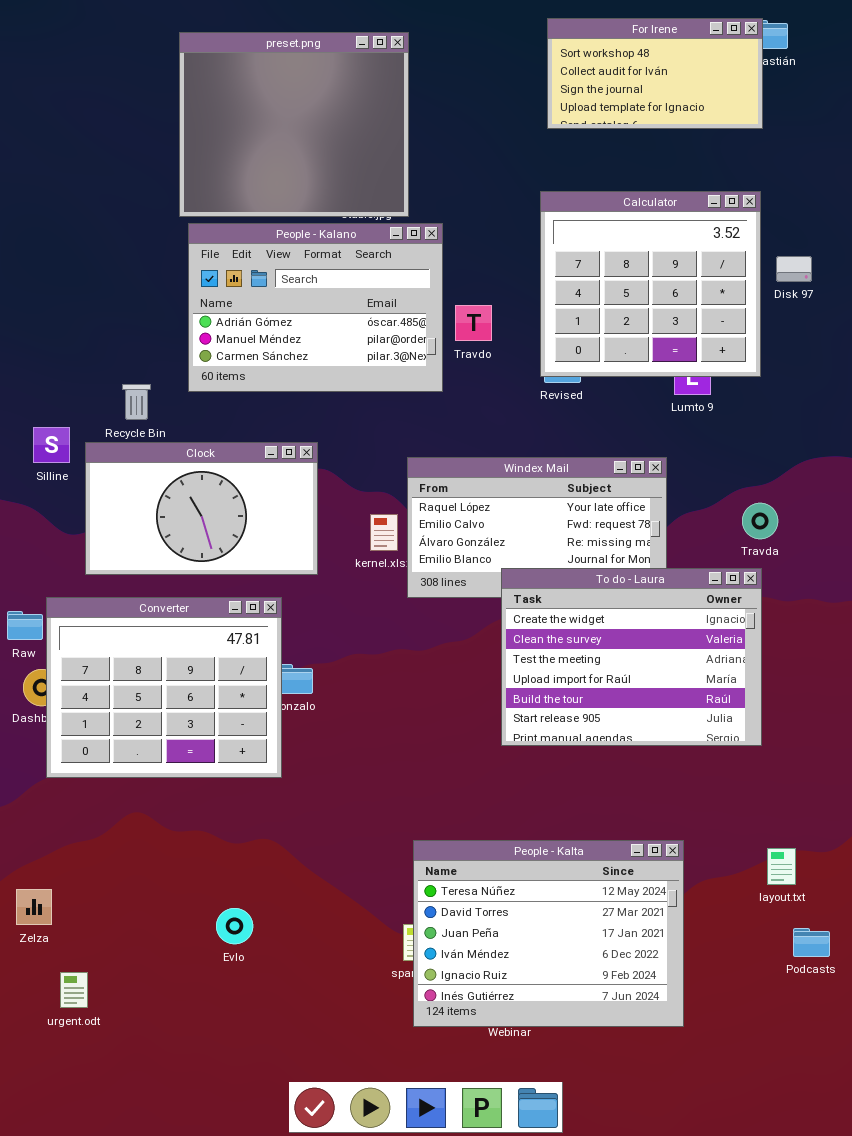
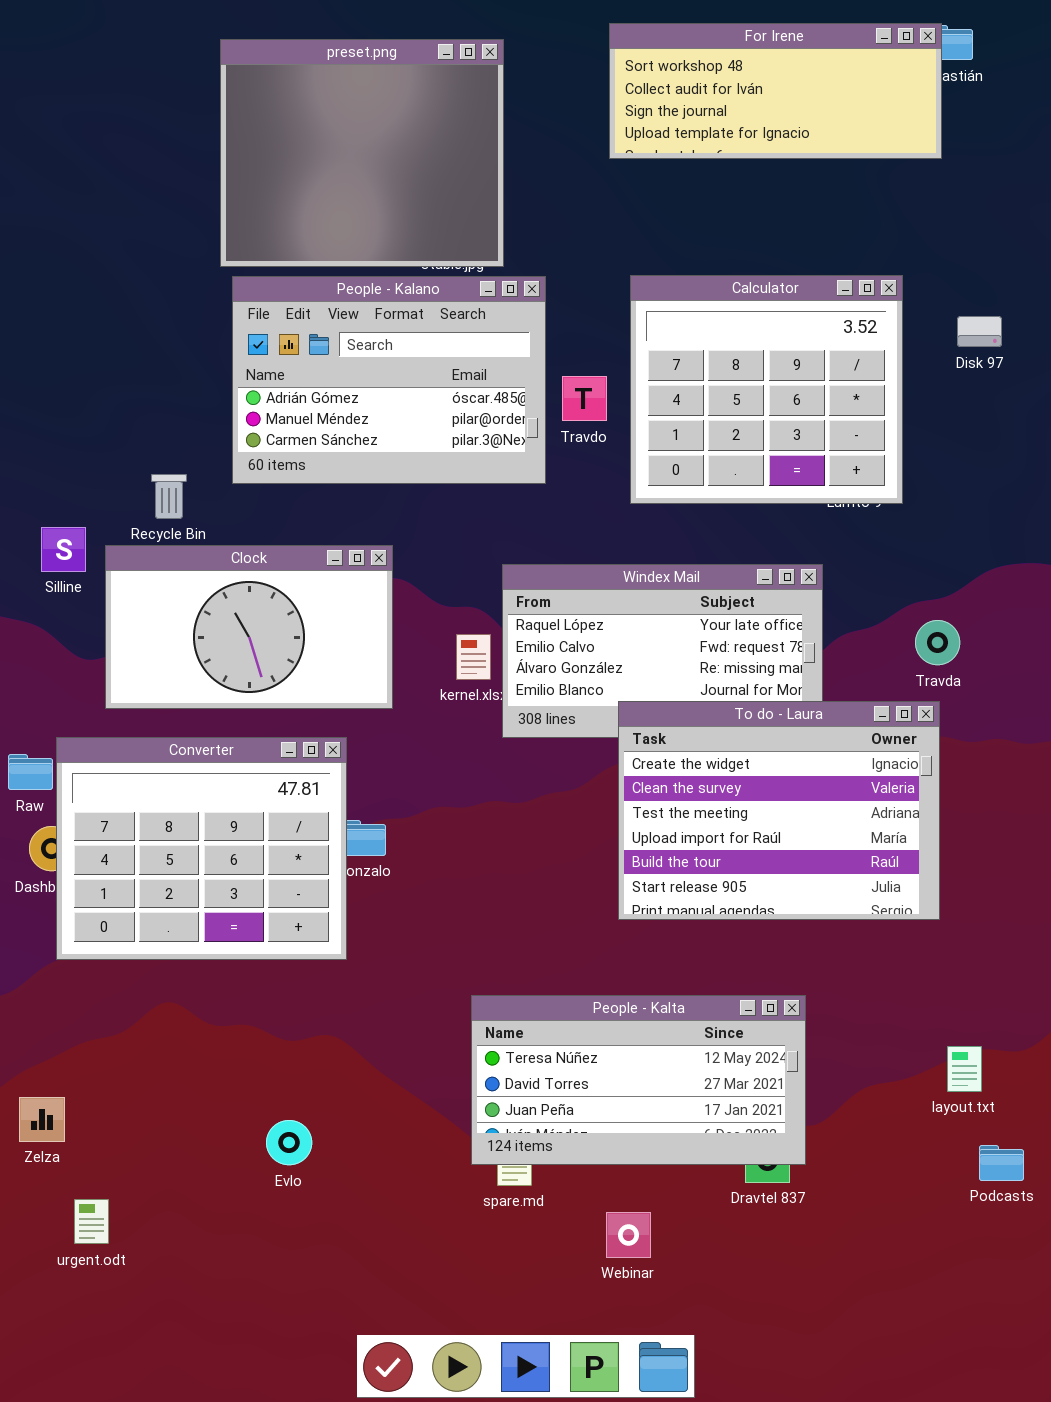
For Irene: [547,18,763,129] -> [609,23,942,159], resized
Calculator: [540,191,761,377] -> [630,275,903,504], moved
People - Kalta: [413,840,684,1027] -> [471,995,806,1165], moved, resized

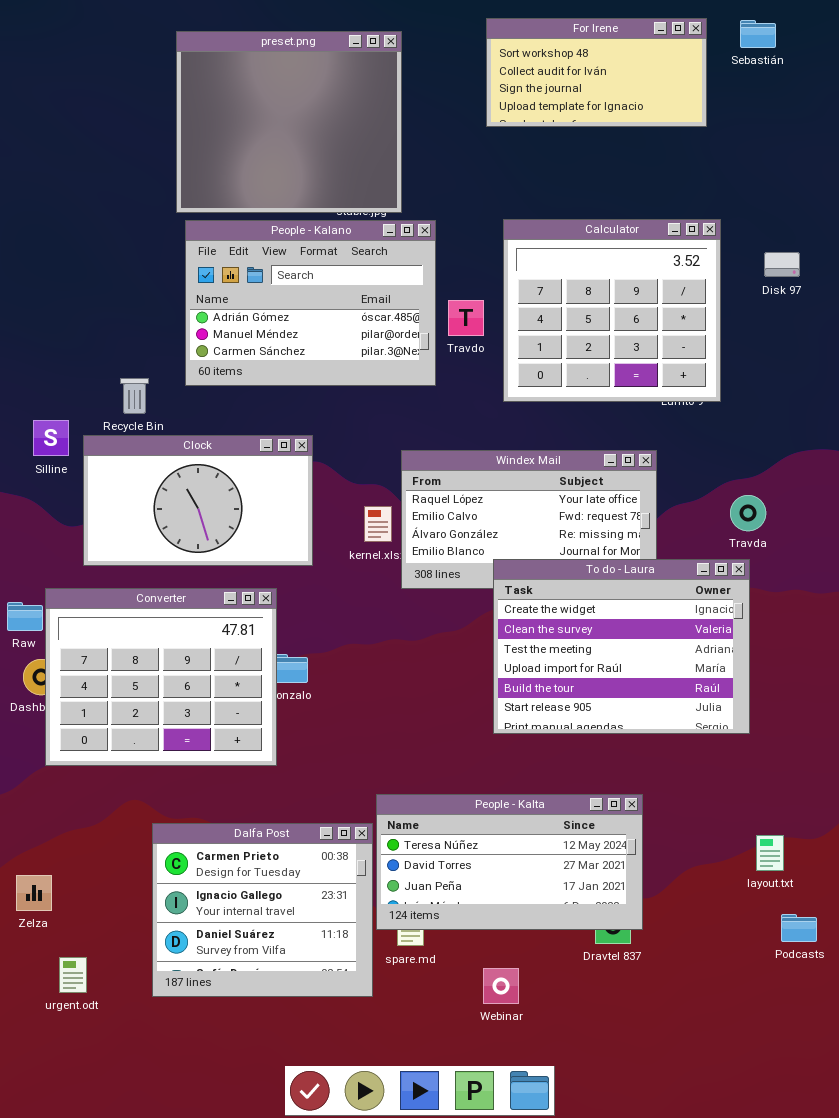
For Irene: [609,23,942,159] -> [486,18,707,127], resized
Dalfa Post: none -> [152,823,373,997], opened

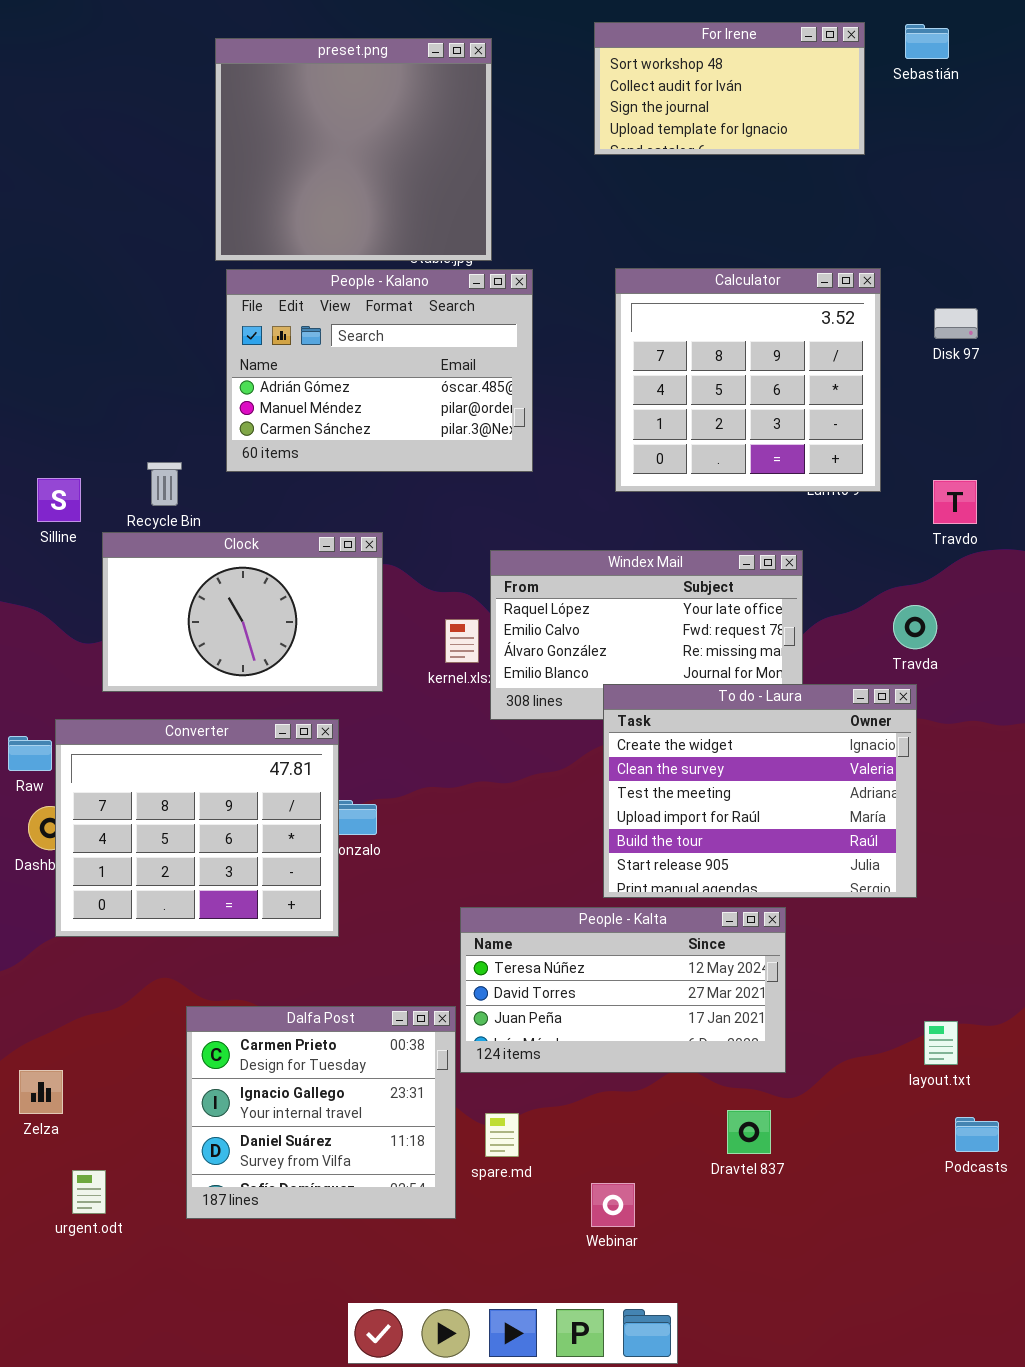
Travdo: [448,300,484,336] -> [933,480,977,524], moved
Silline: [33,420,69,456] -> [37,478,81,522], moved
People - Kalta: [376,794,643,930] -> [460,907,786,1073], moved

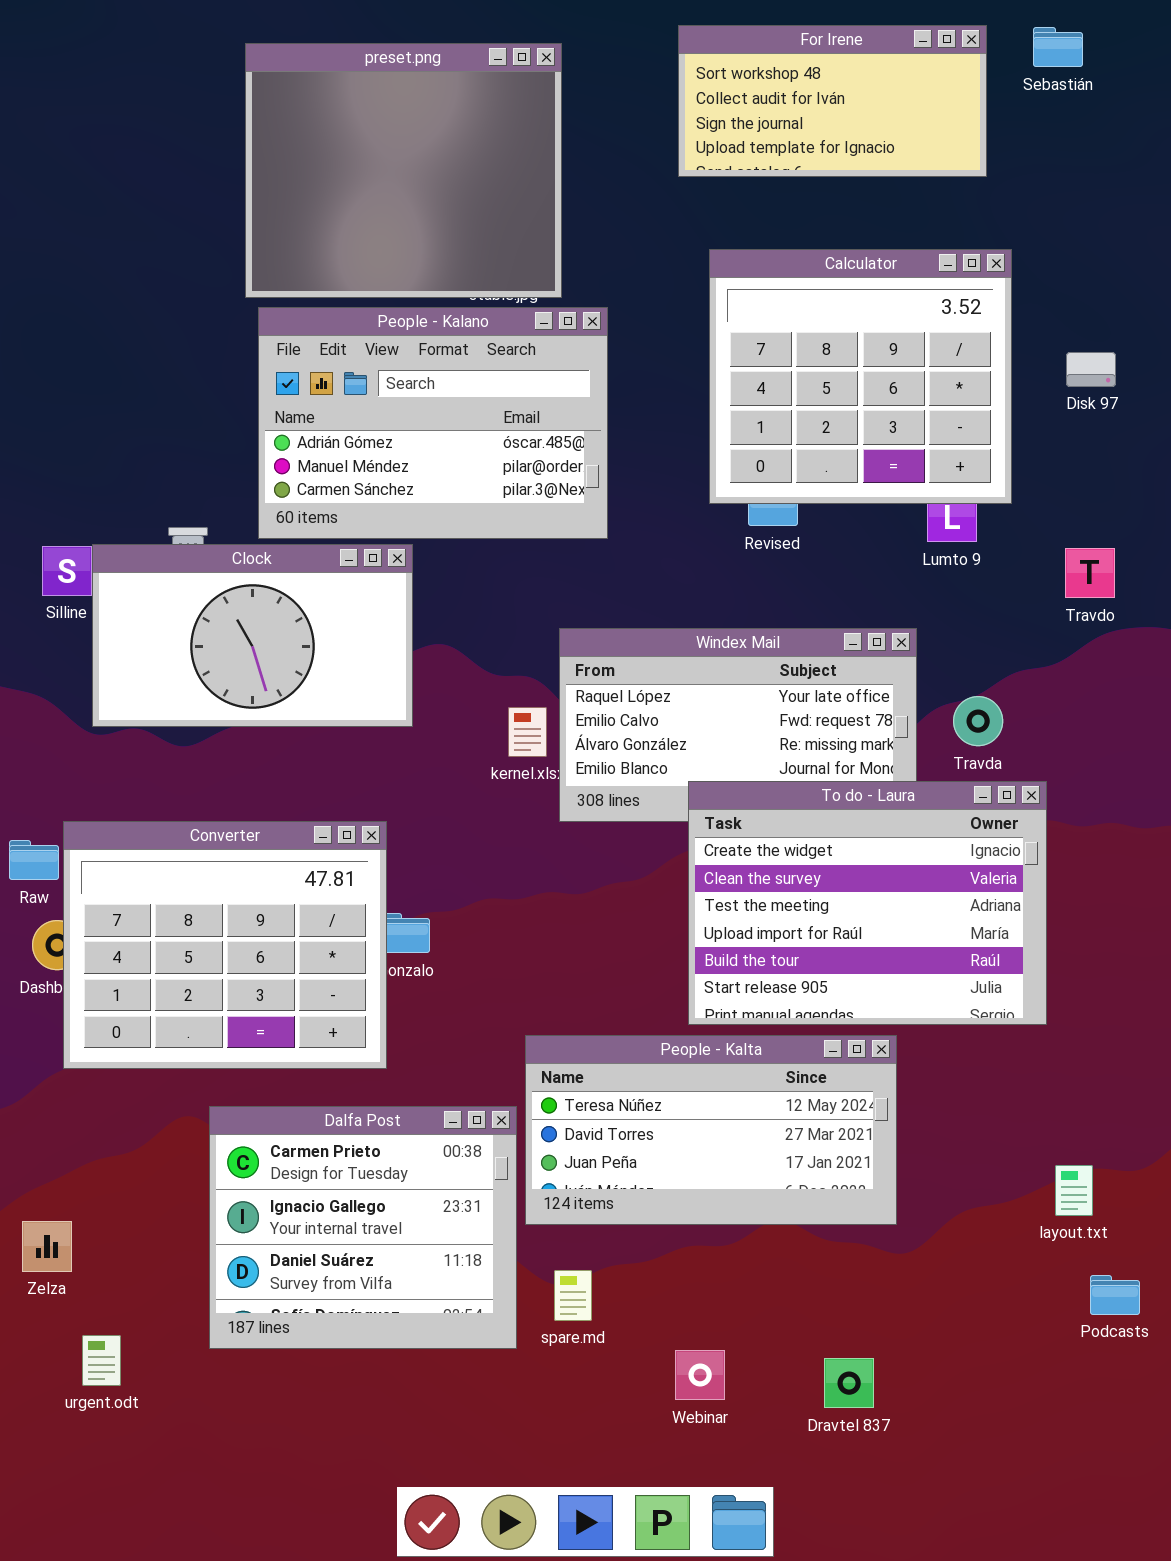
Calculator: [615,268,881,492] -> [709,249,1012,504], moved
Clock: [102,532,383,692] -> [92,544,413,727], moved
Travda: [893,605,937,649] -> [953,696,1003,746], moved
Dalfa Post: [186,1006,456,1219] -> [209,1106,517,1349], moved
Dravtel 837: [727,1110,771,1154] -> [824,1358,874,1408], moved

